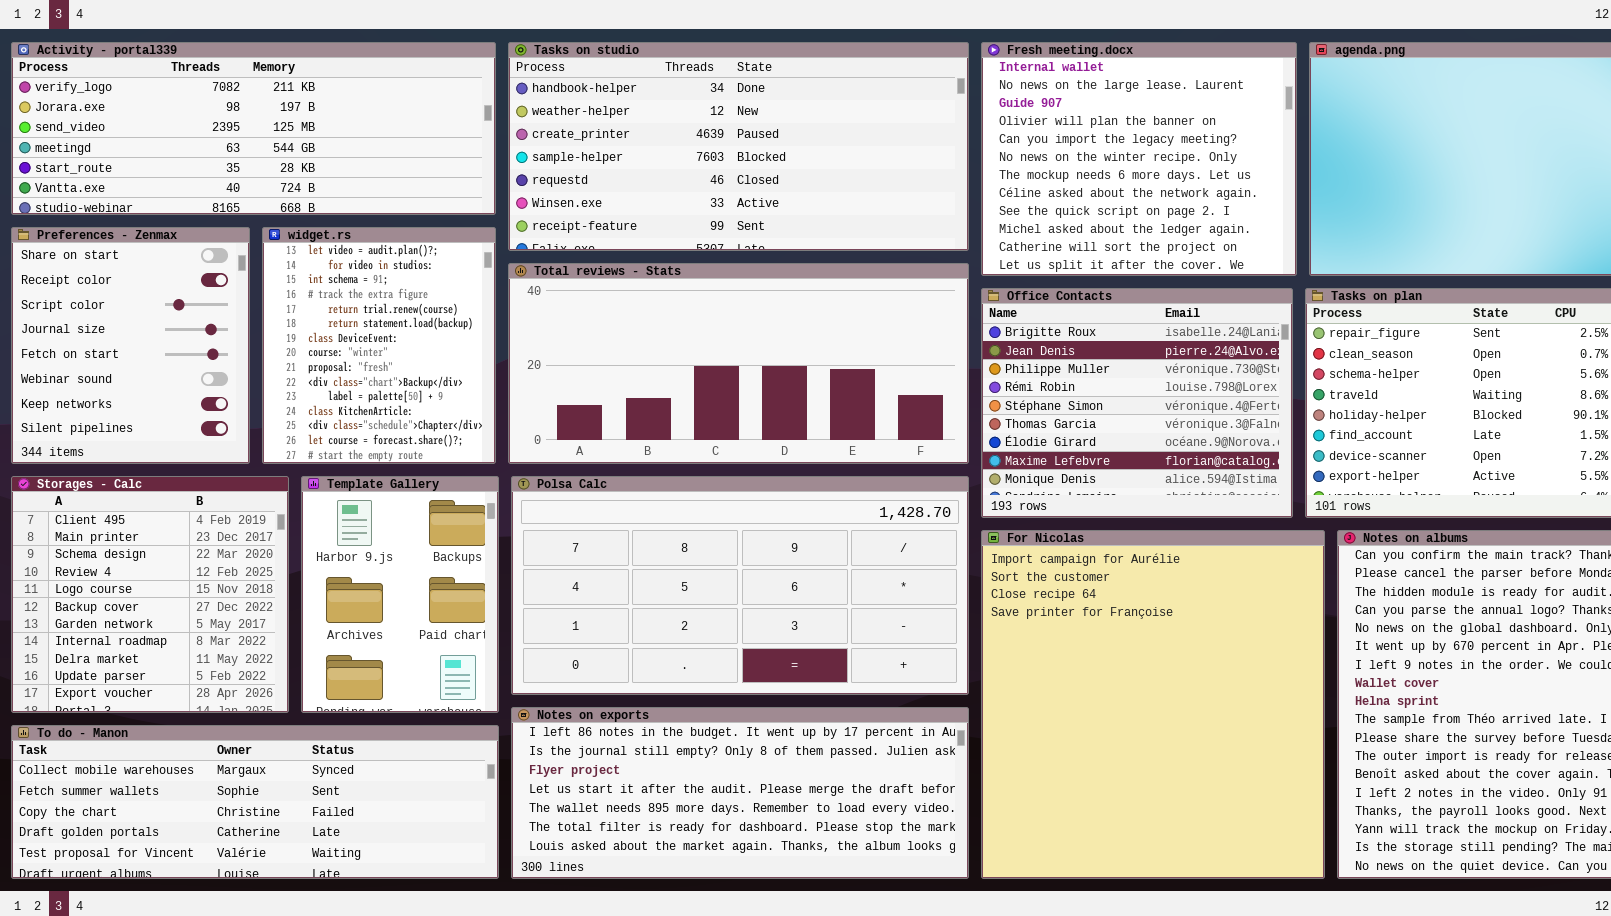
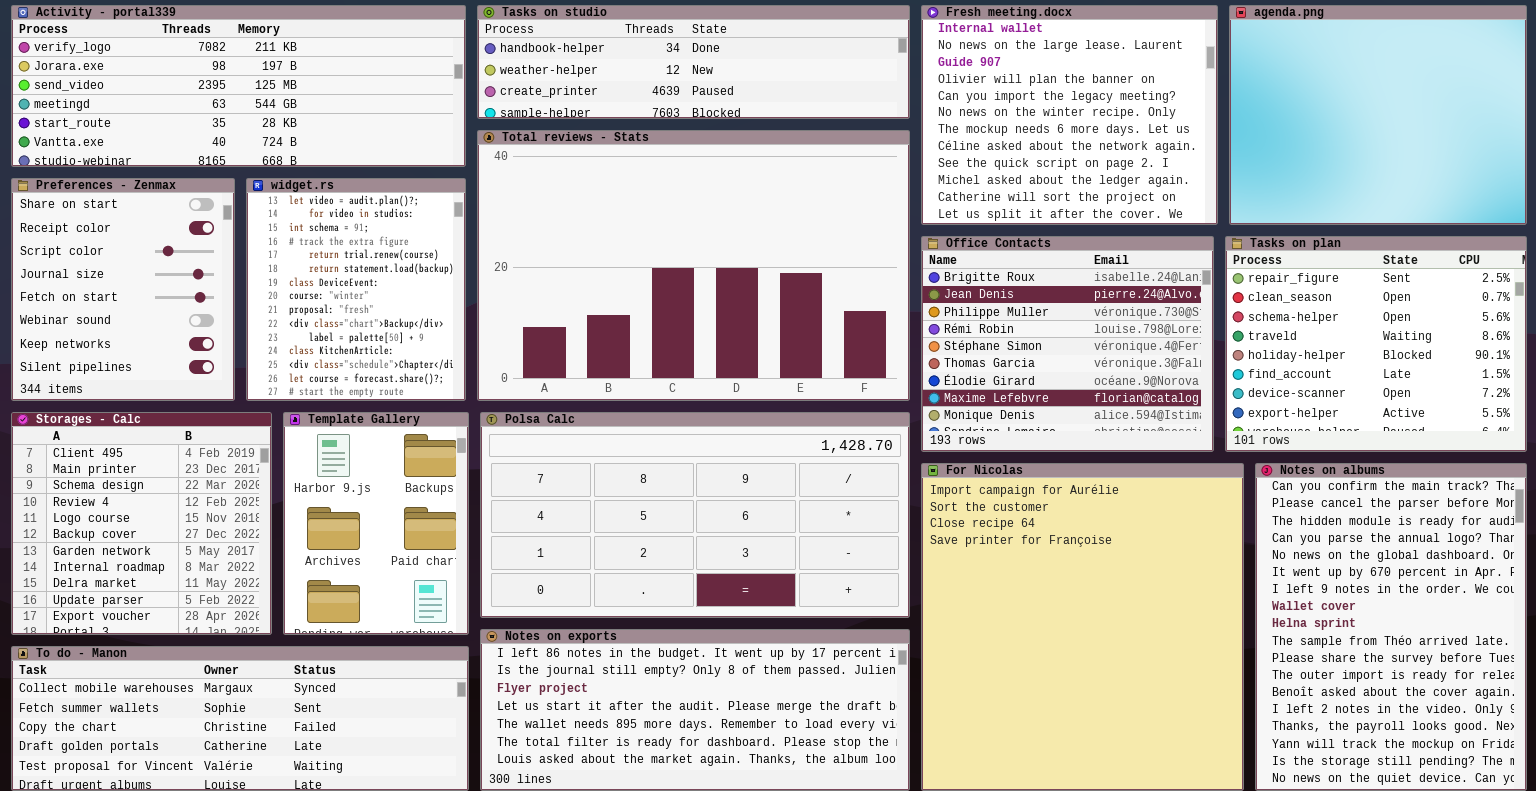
Tasks on studio: [508,42,969,251] -> [477,5,910,119], resized
Total reviews - Stats: [508,263,969,464] -> [477,130,910,401], resized

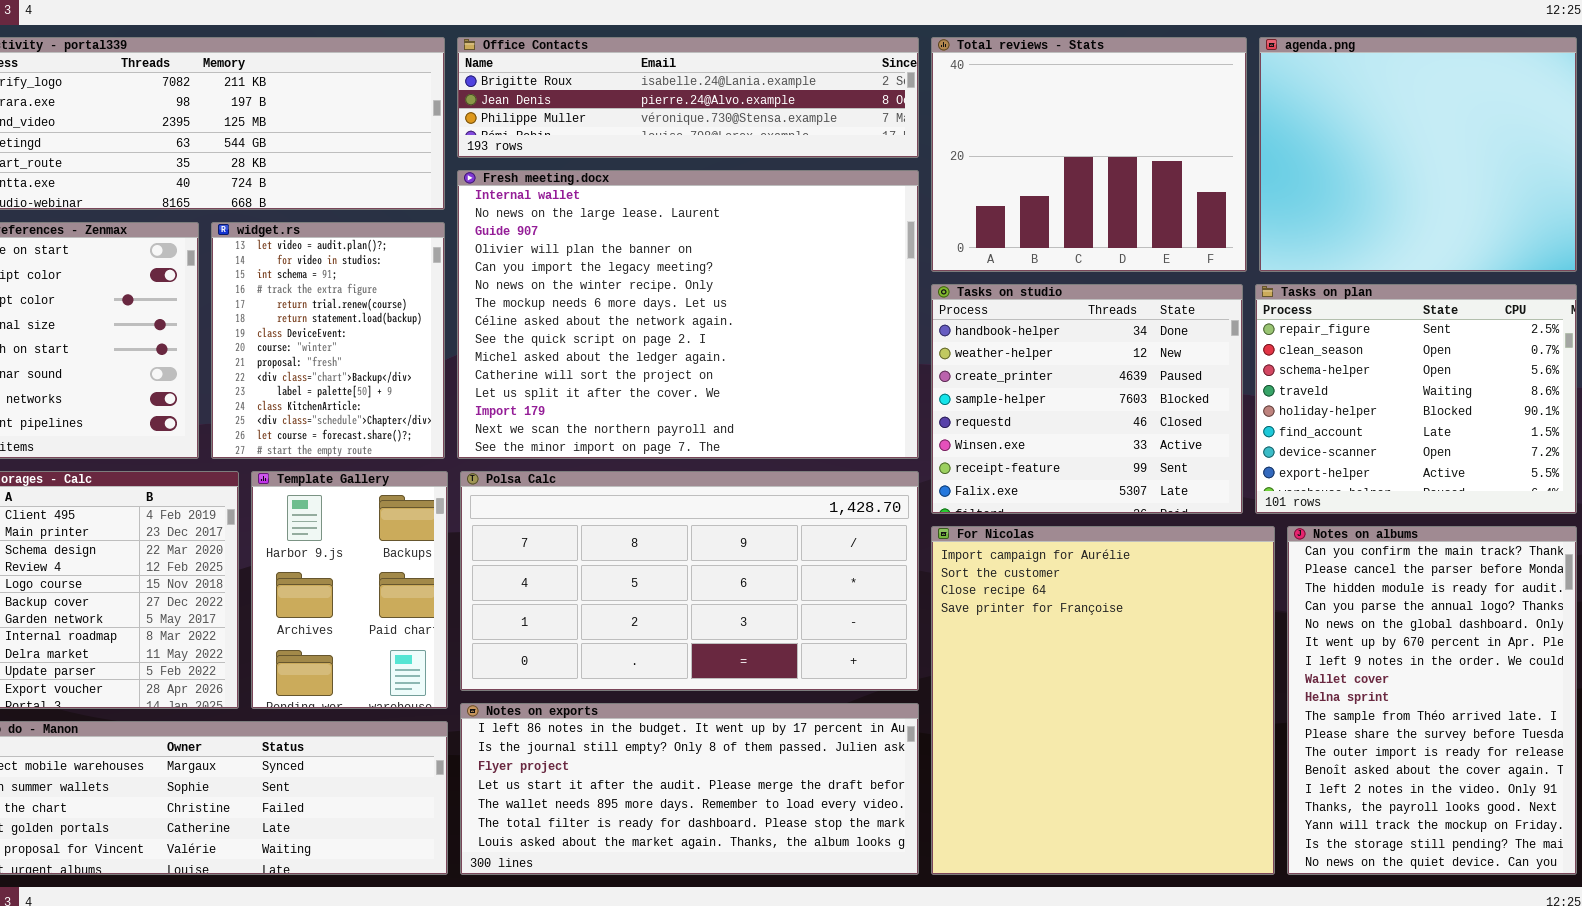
Tasks on studio: [477,5,910,119] -> [931,284,1243,514], moved, resized
Fresh meeting.docx: [921,5,1218,225] -> [457,170,919,459], moved, resized
Total reviews - Stats: [477,130,910,401] -> [931,37,1247,272], moved, resized
Office Contacts: [921,236,1214,452] -> [457,37,919,158], moved, resized

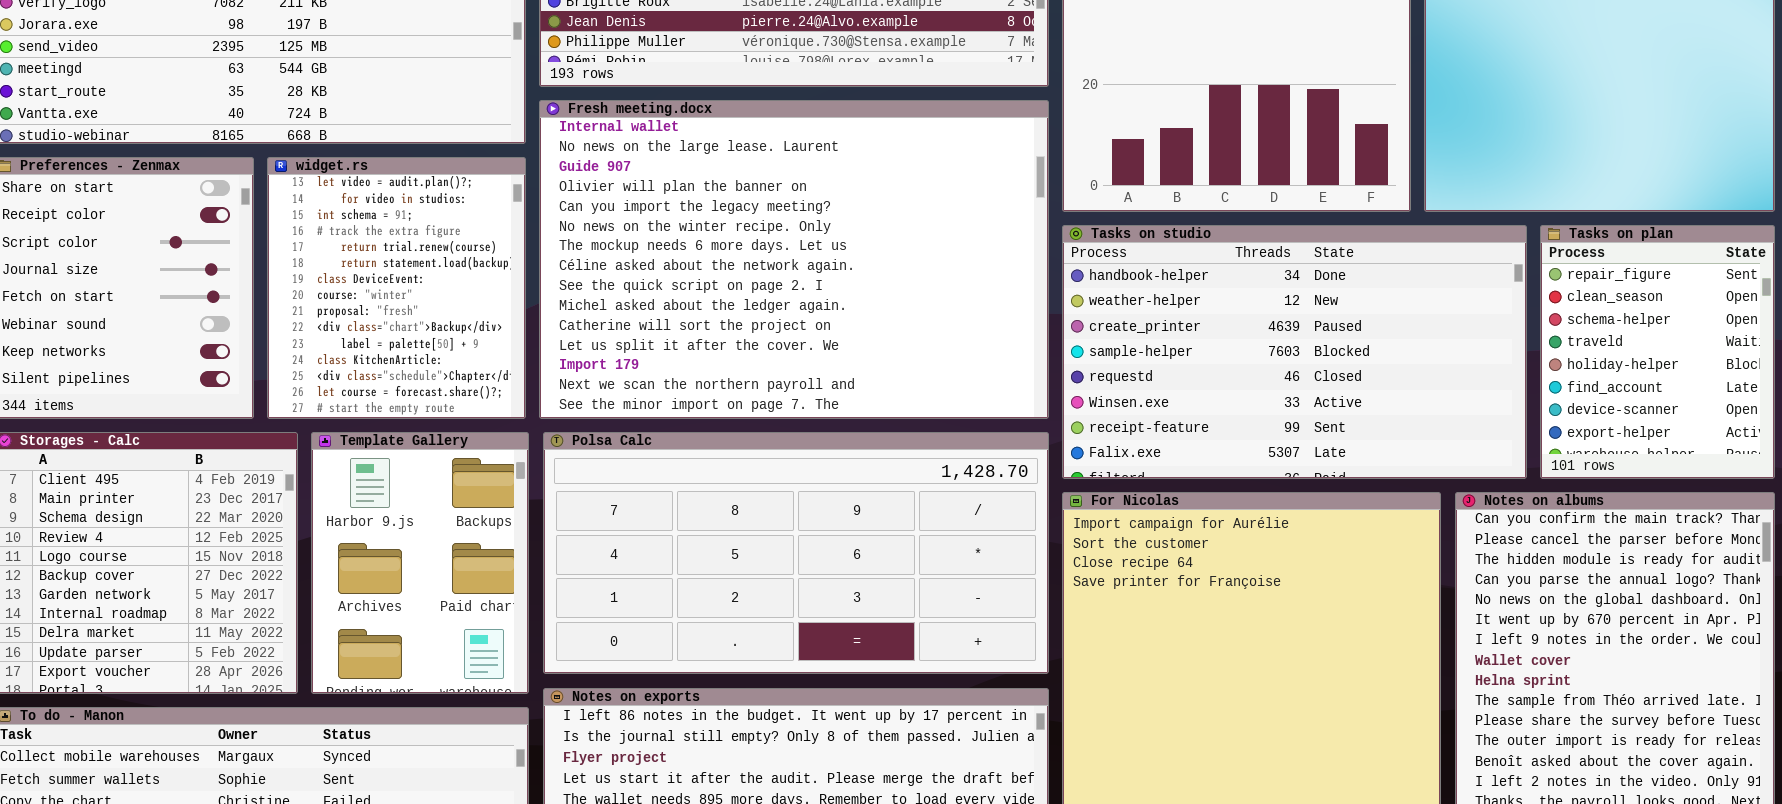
Tasks on studio: [931,284,1243,514] -> [1062,225,1527,479], resized
Tasks on plan: [1255,284,1577,514] -> [1540,225,1775,479], resized

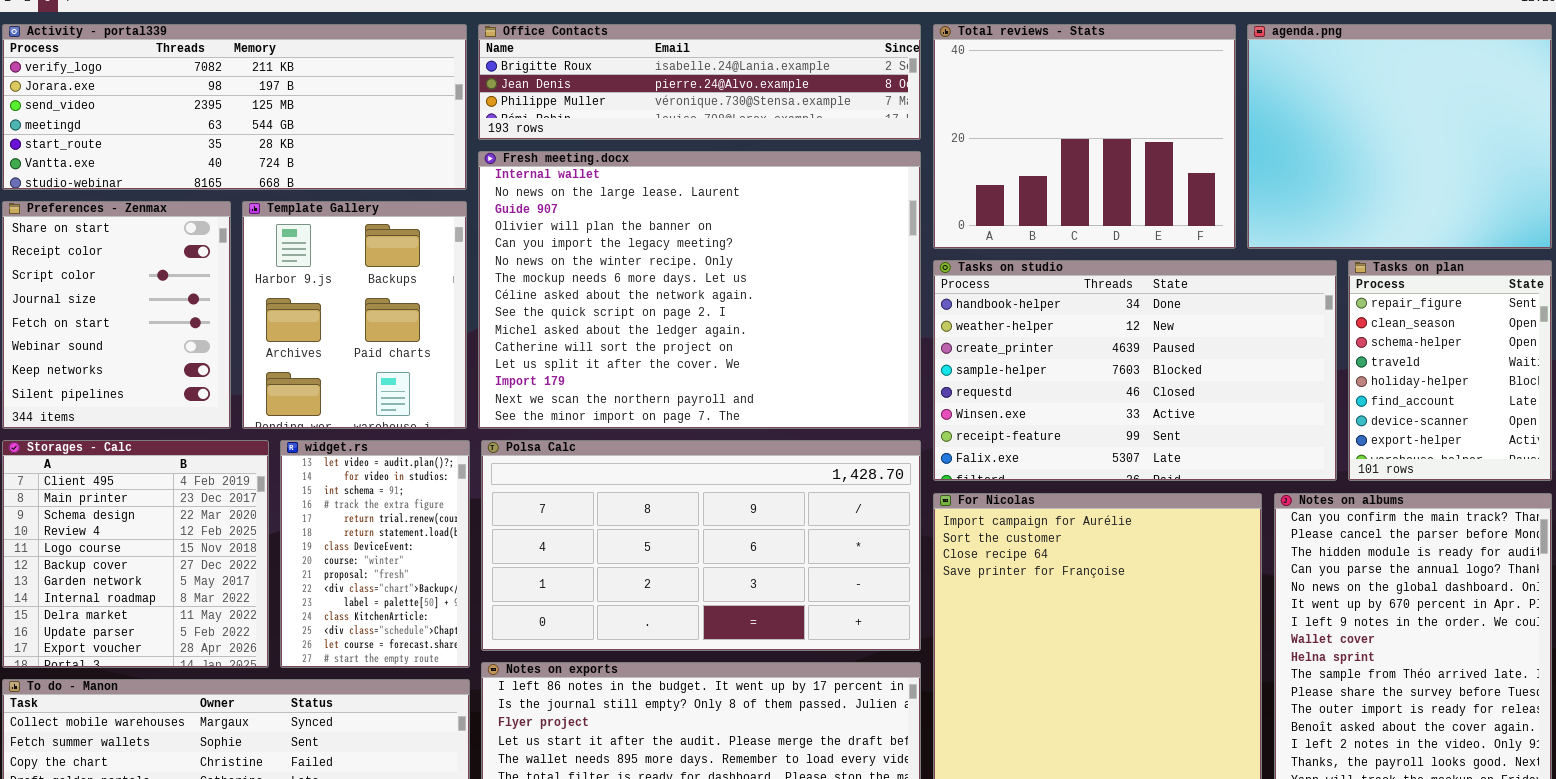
widget.rs: [267,157,526,419] -> [280,440,470,668], moved, resized
Template Gallery: [311,432,529,694] -> [242,201,467,429], moved, resized

